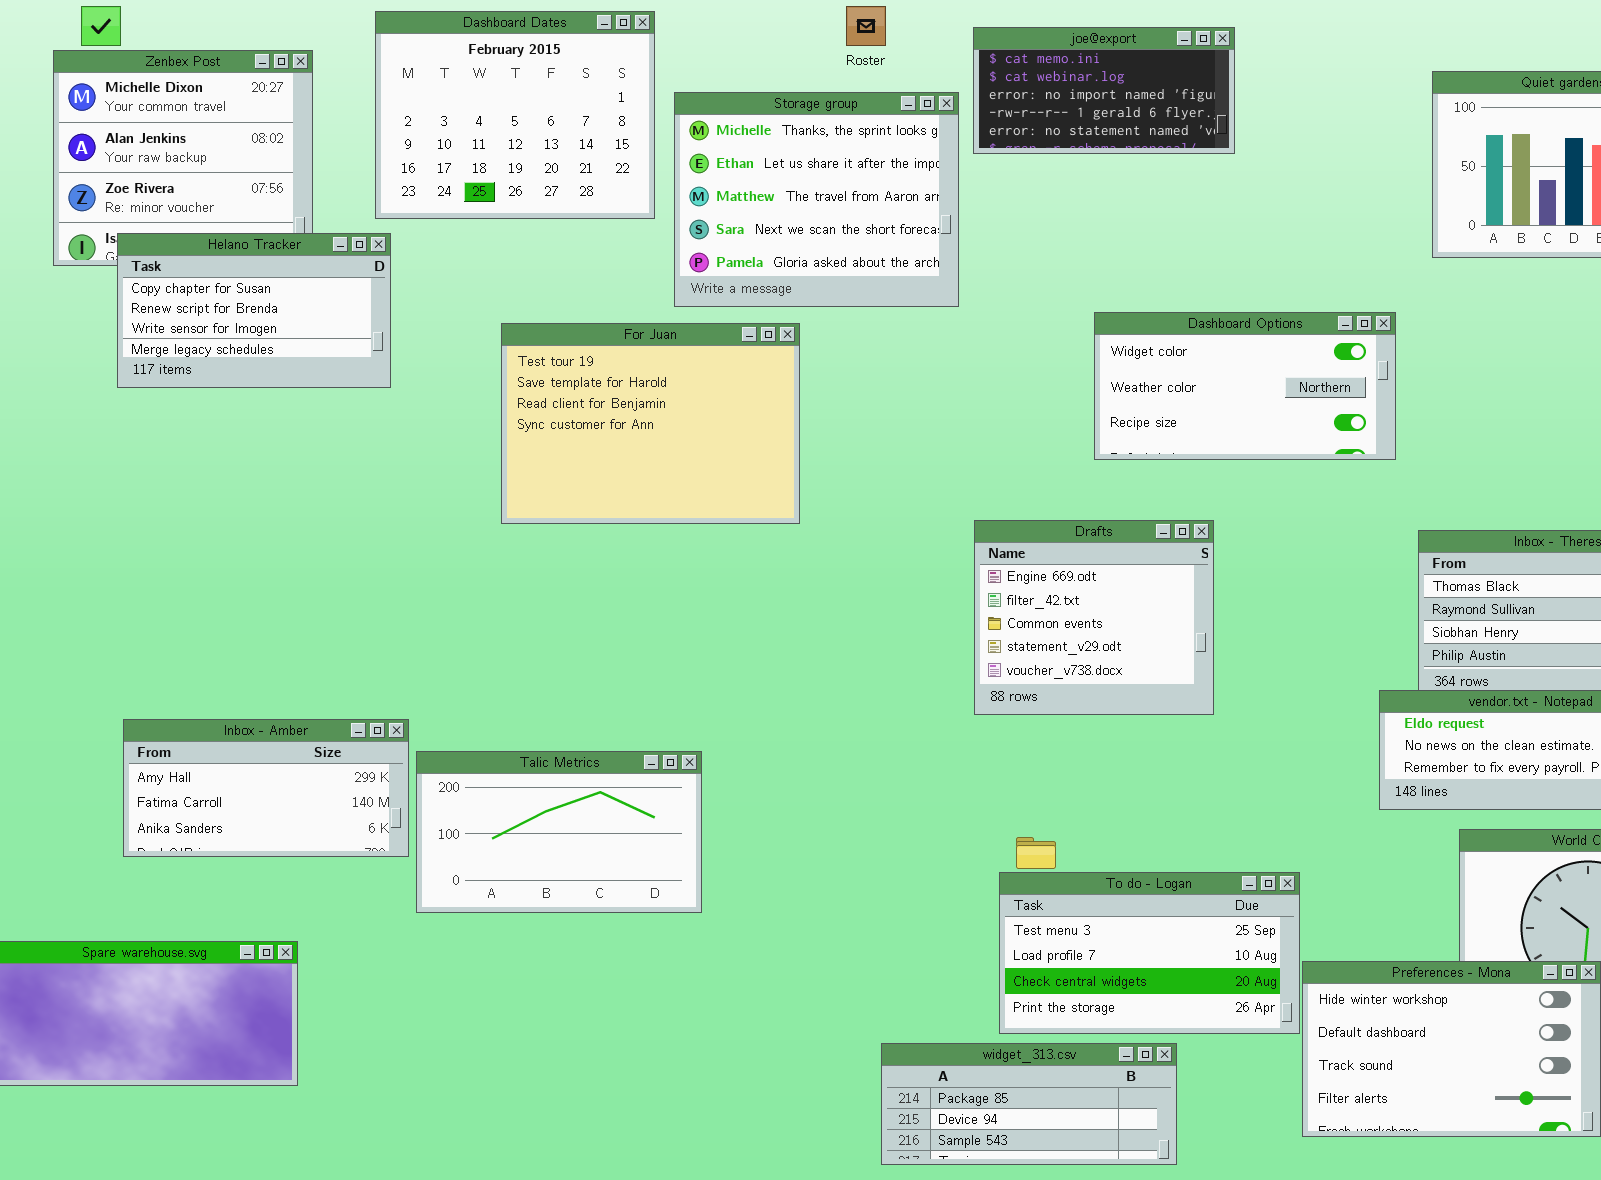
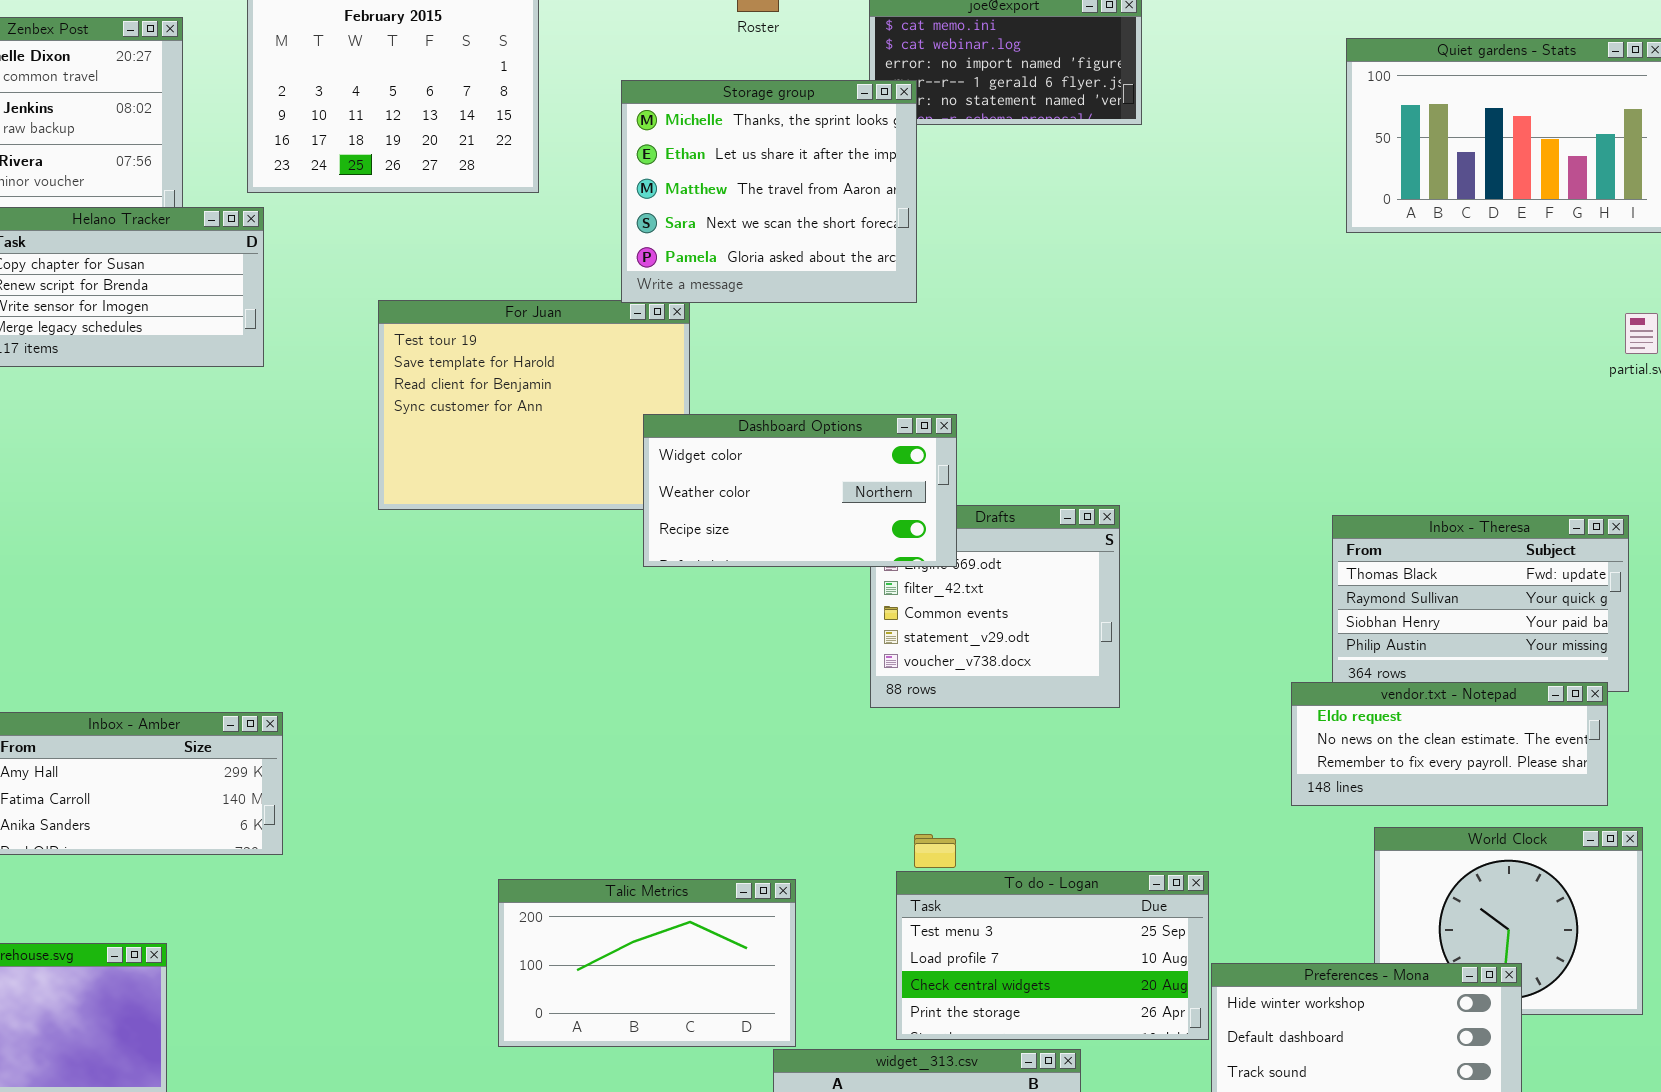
Storage group: [674,92,959,307] -> [621,80,917,303], moved
Dashboard Options: [1094,312,1396,460] -> [643,414,957,567], moved
Talic Metrics: [416,751,702,913] -> [498,879,796,1047], moved

